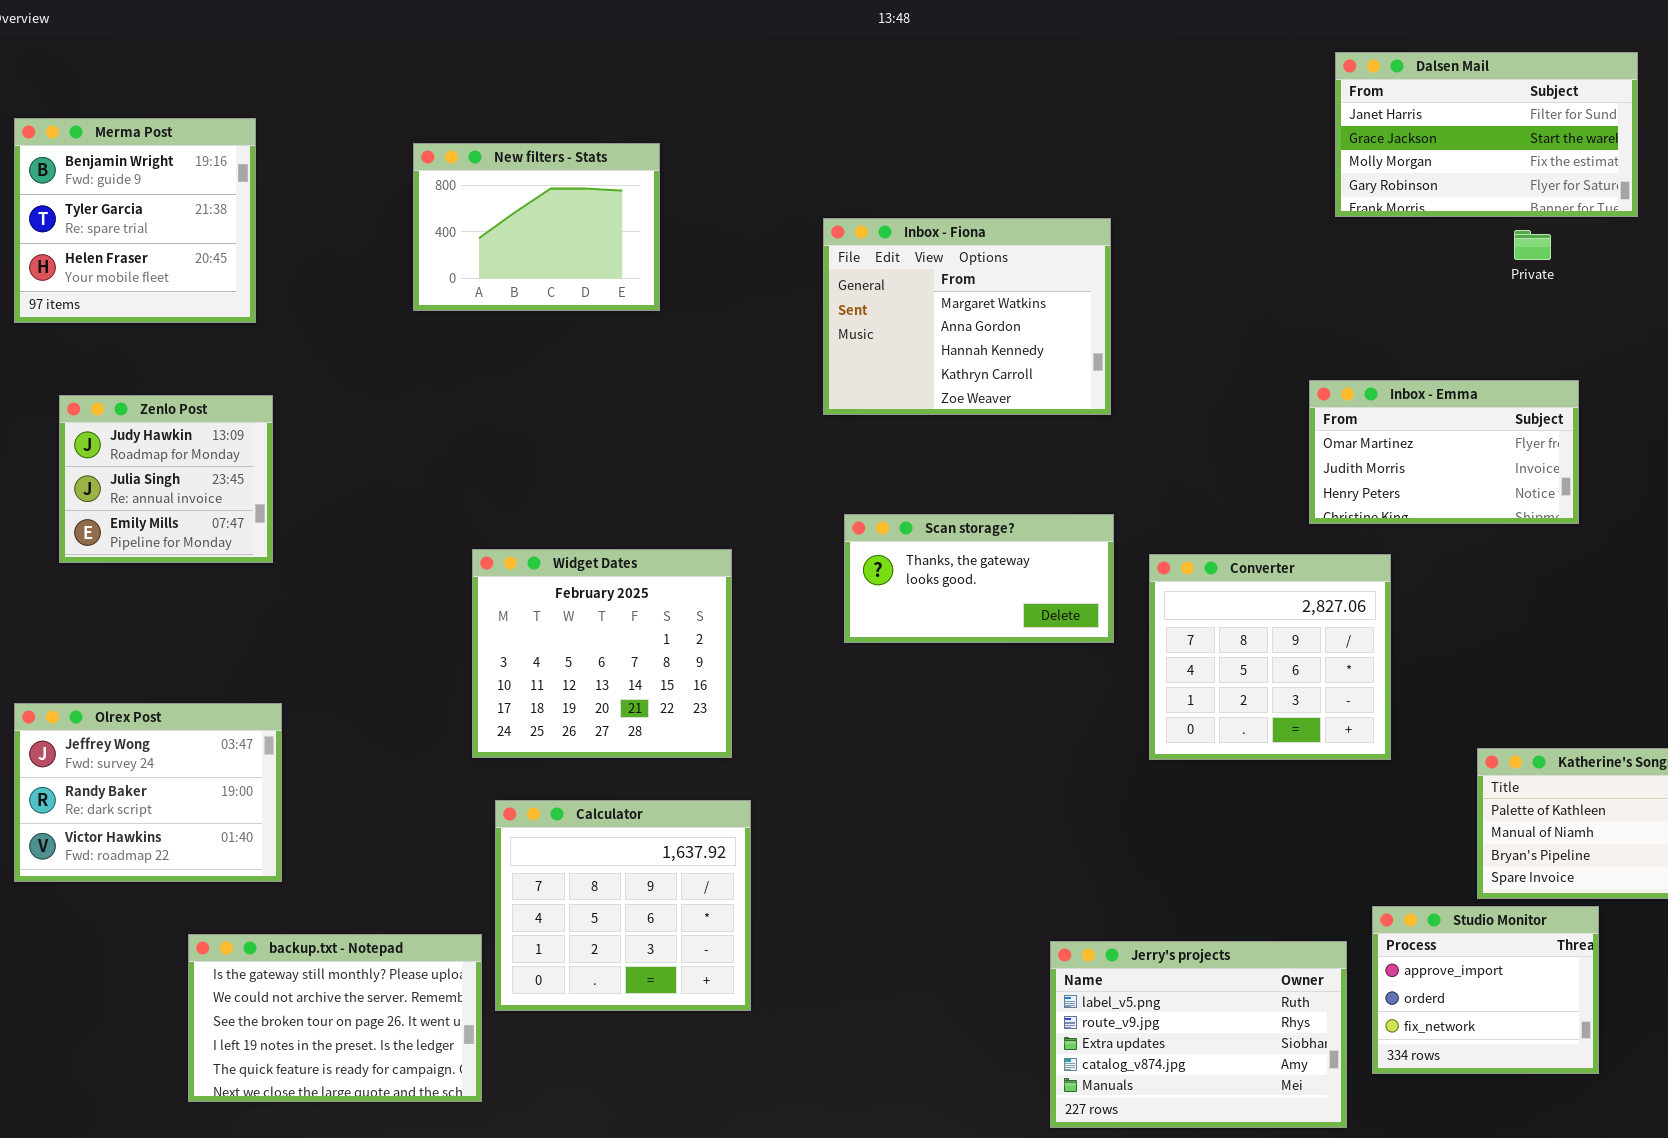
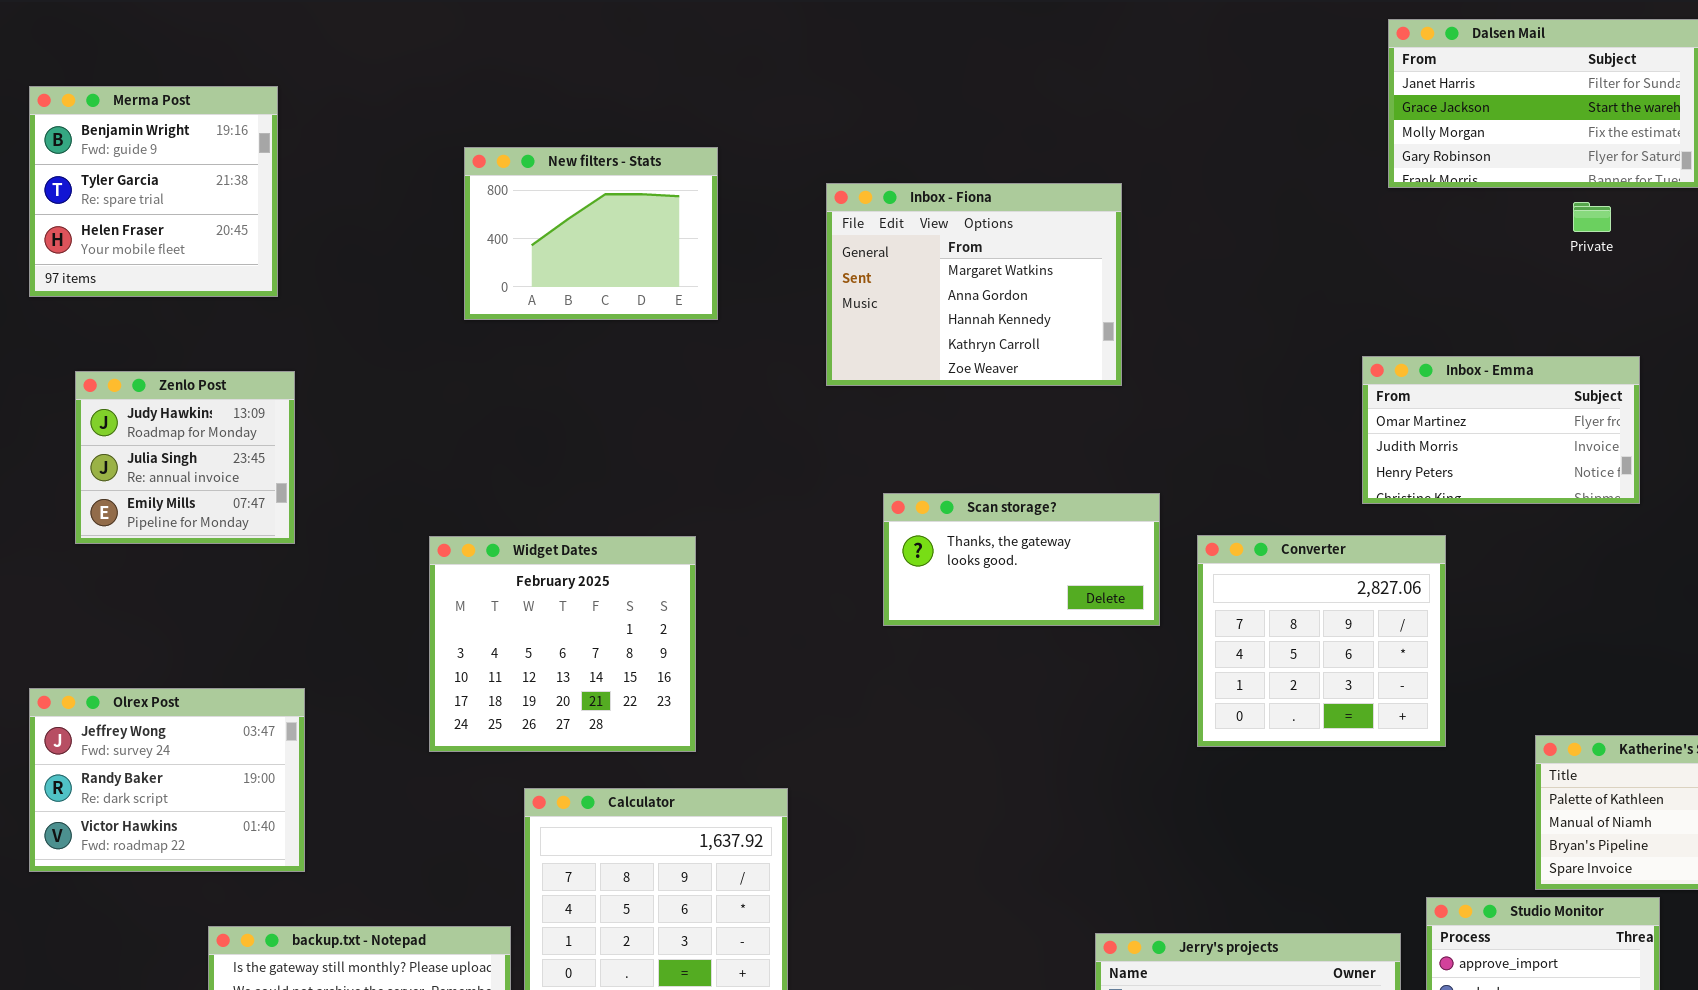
New filters - Stats: [413,143,660,311] -> [464,147,718,320], moved
Inbox - Fiona: [823,218,1111,415] -> [826,183,1122,386], moved
Widget Dates: [472,549,732,758] -> [429,536,696,752], moved

